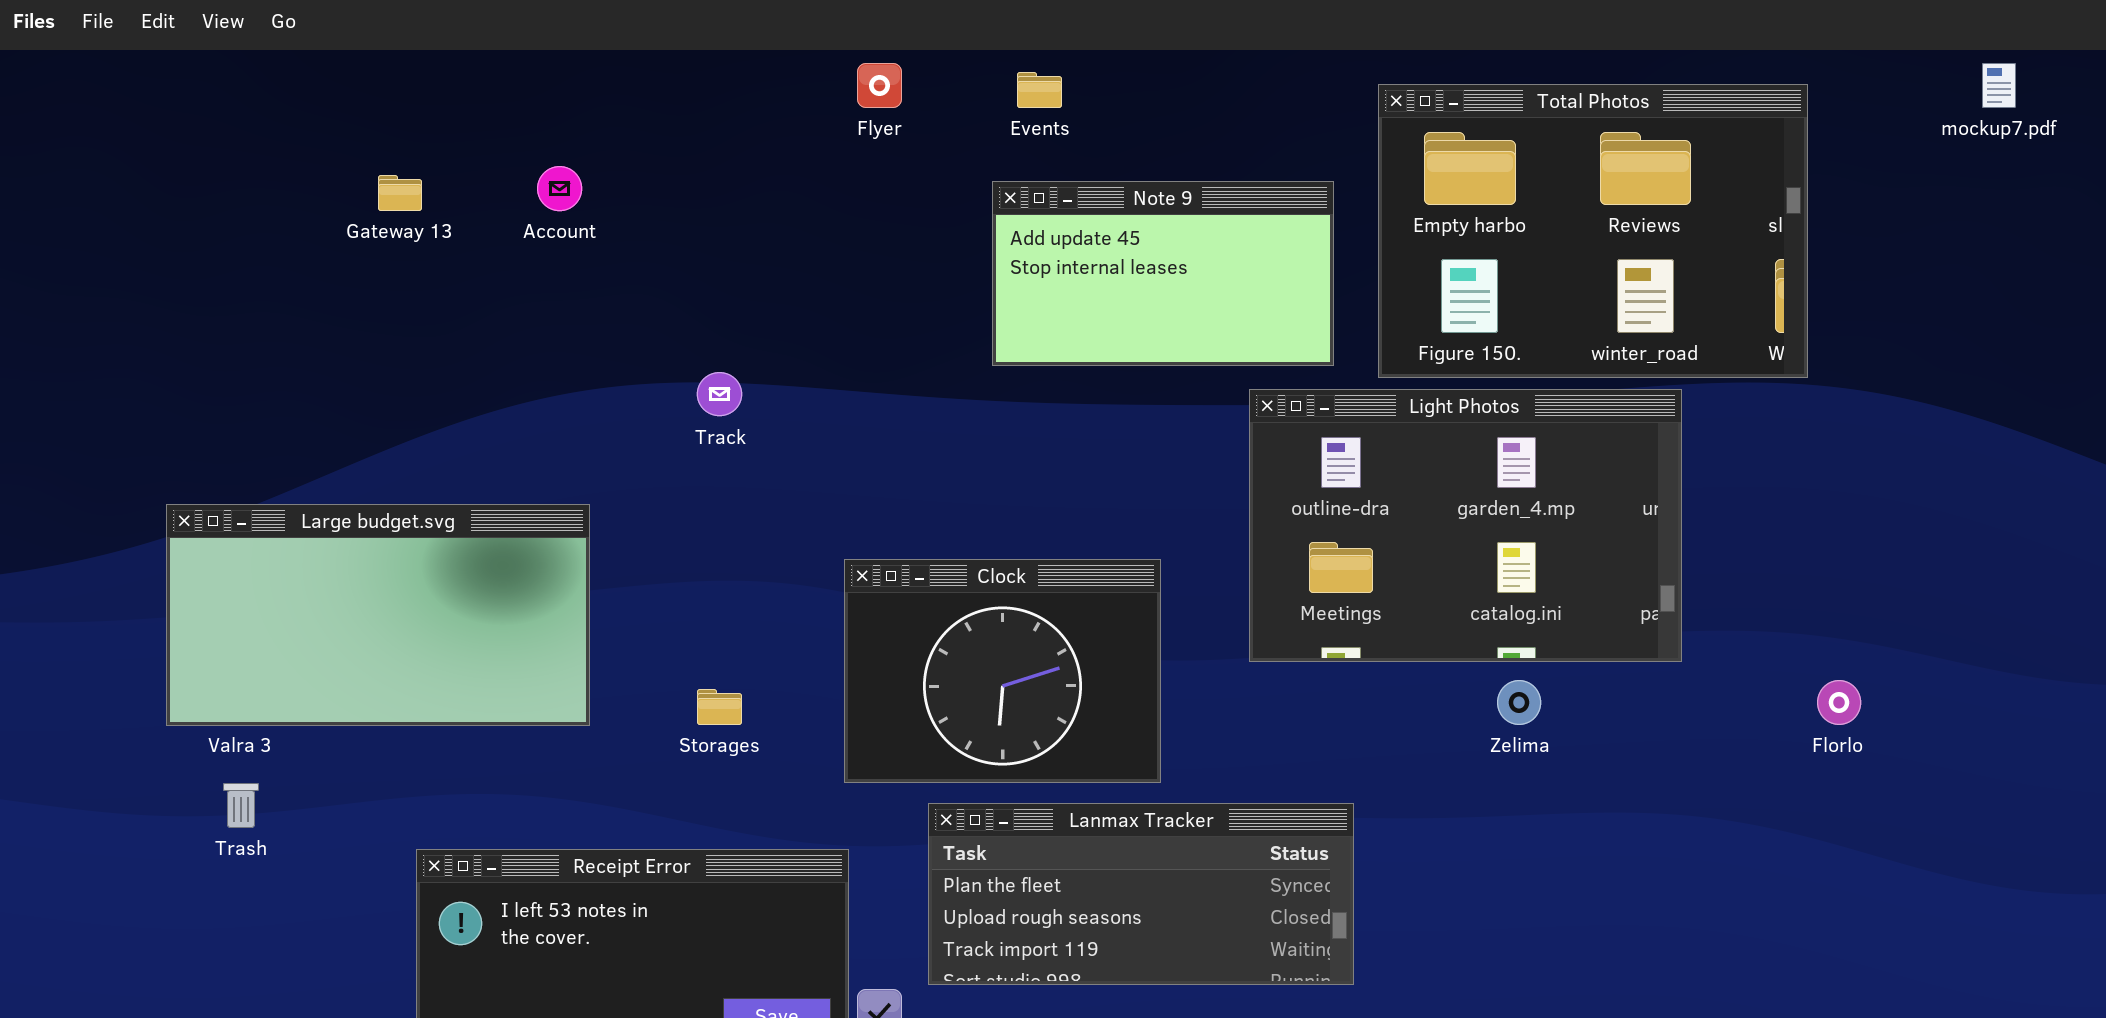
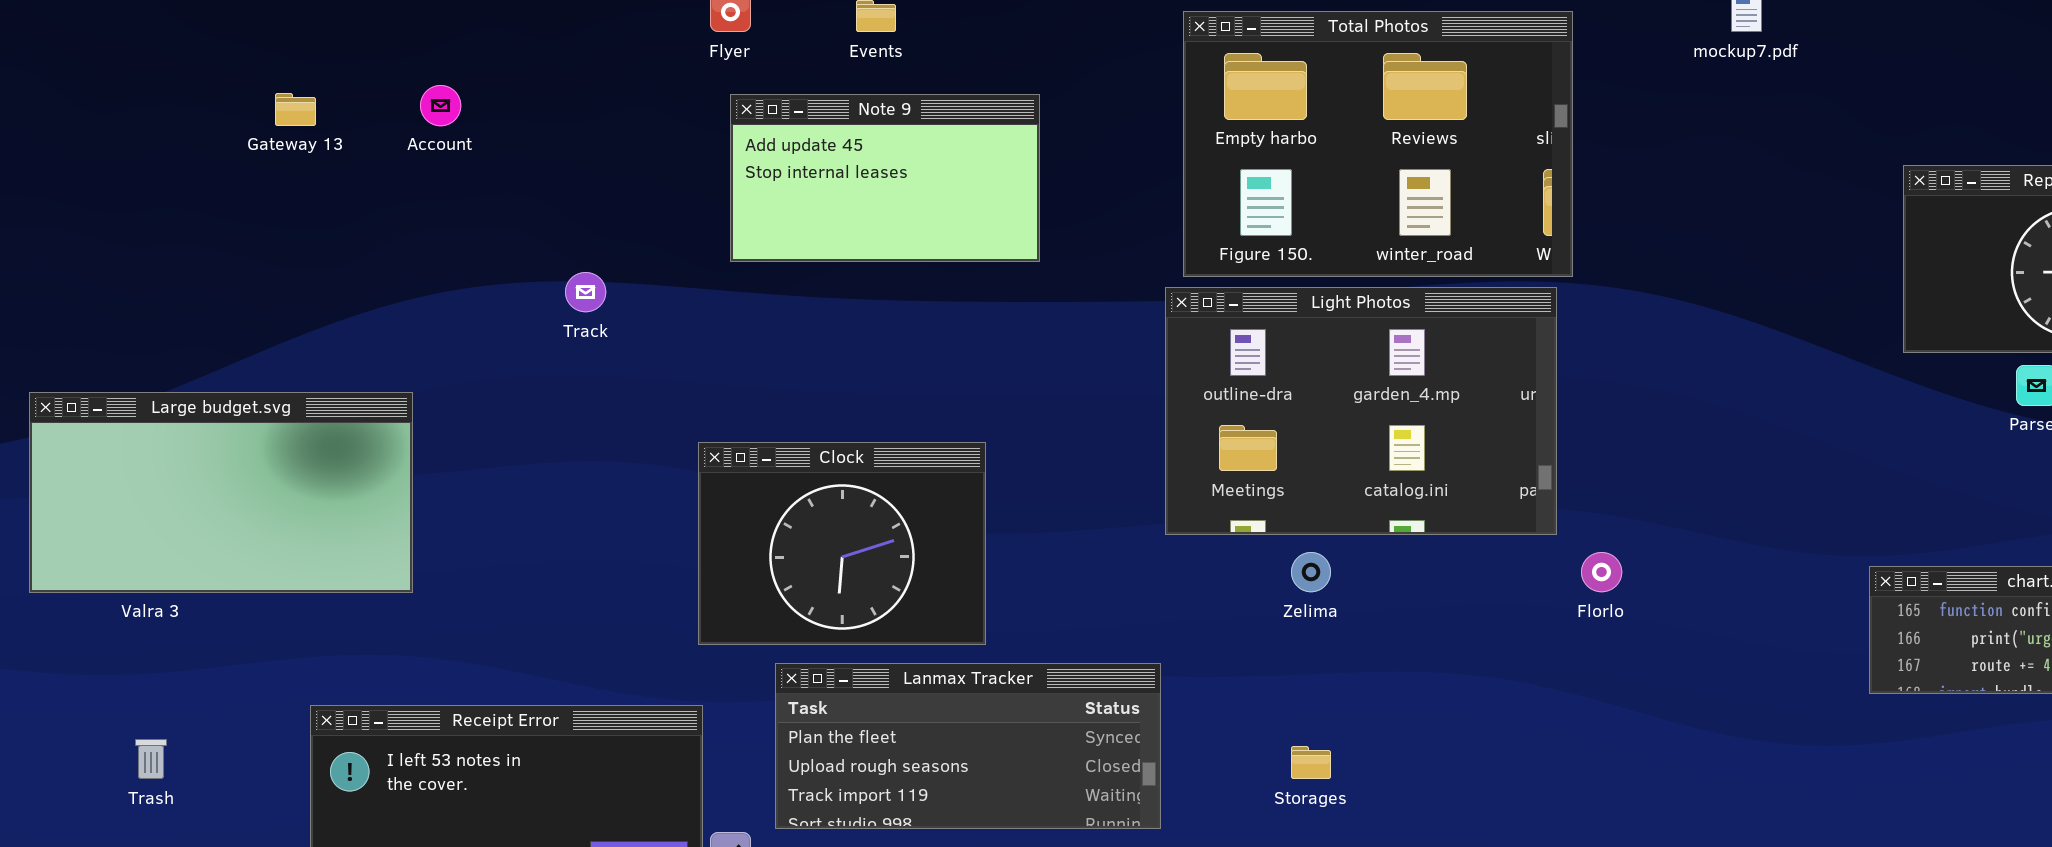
Note 9: [992,181,1334,366] -> [730,94,1040,262], moved
Light Photos: [1249,389,1682,662] -> [1165,287,1557,535], moved
Large budget.svg: [166,504,590,726] -> [29,392,413,593], moved
Storages: [697,689,742,725] -> [1291,746,1331,779], moved
Trash: [223,783,259,828] -> [135,739,167,779], moved

